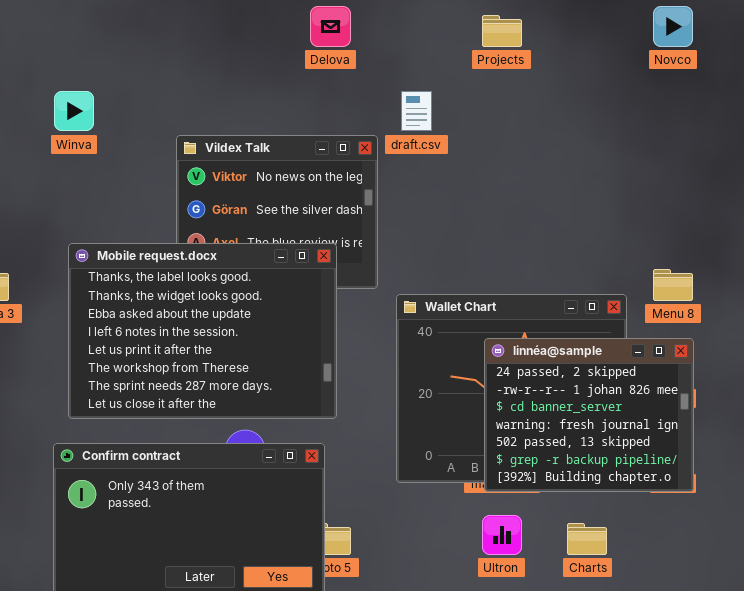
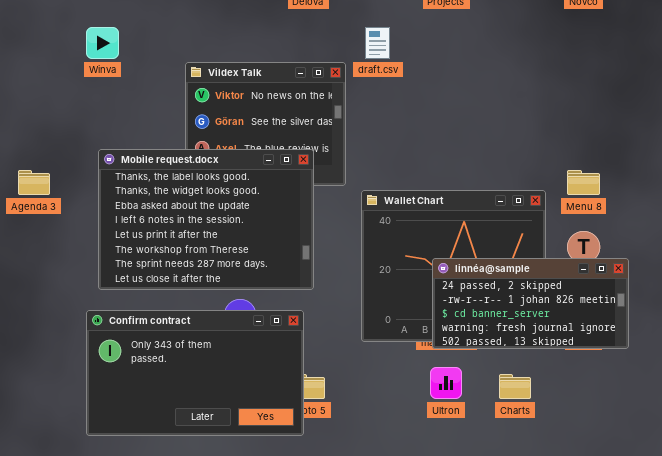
linnéa@sample: [484,338,694,492] -> [432,258,629,349], resized

